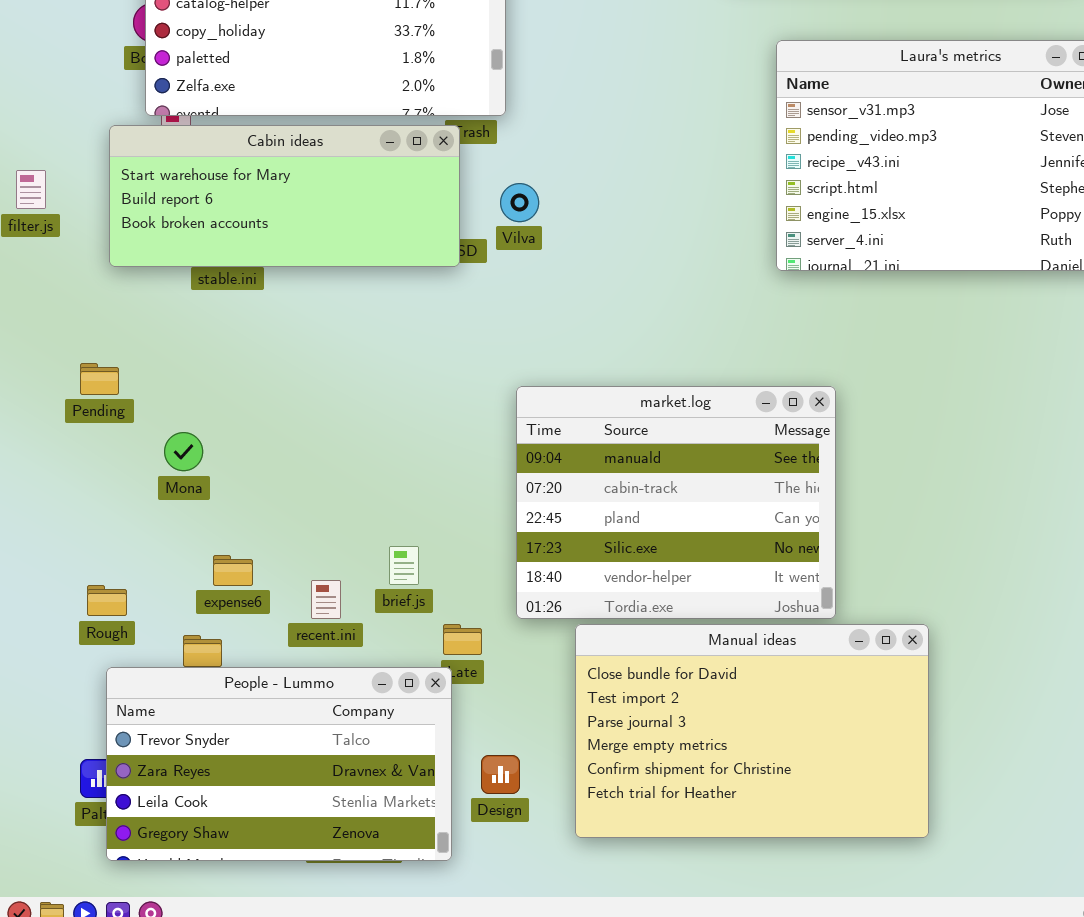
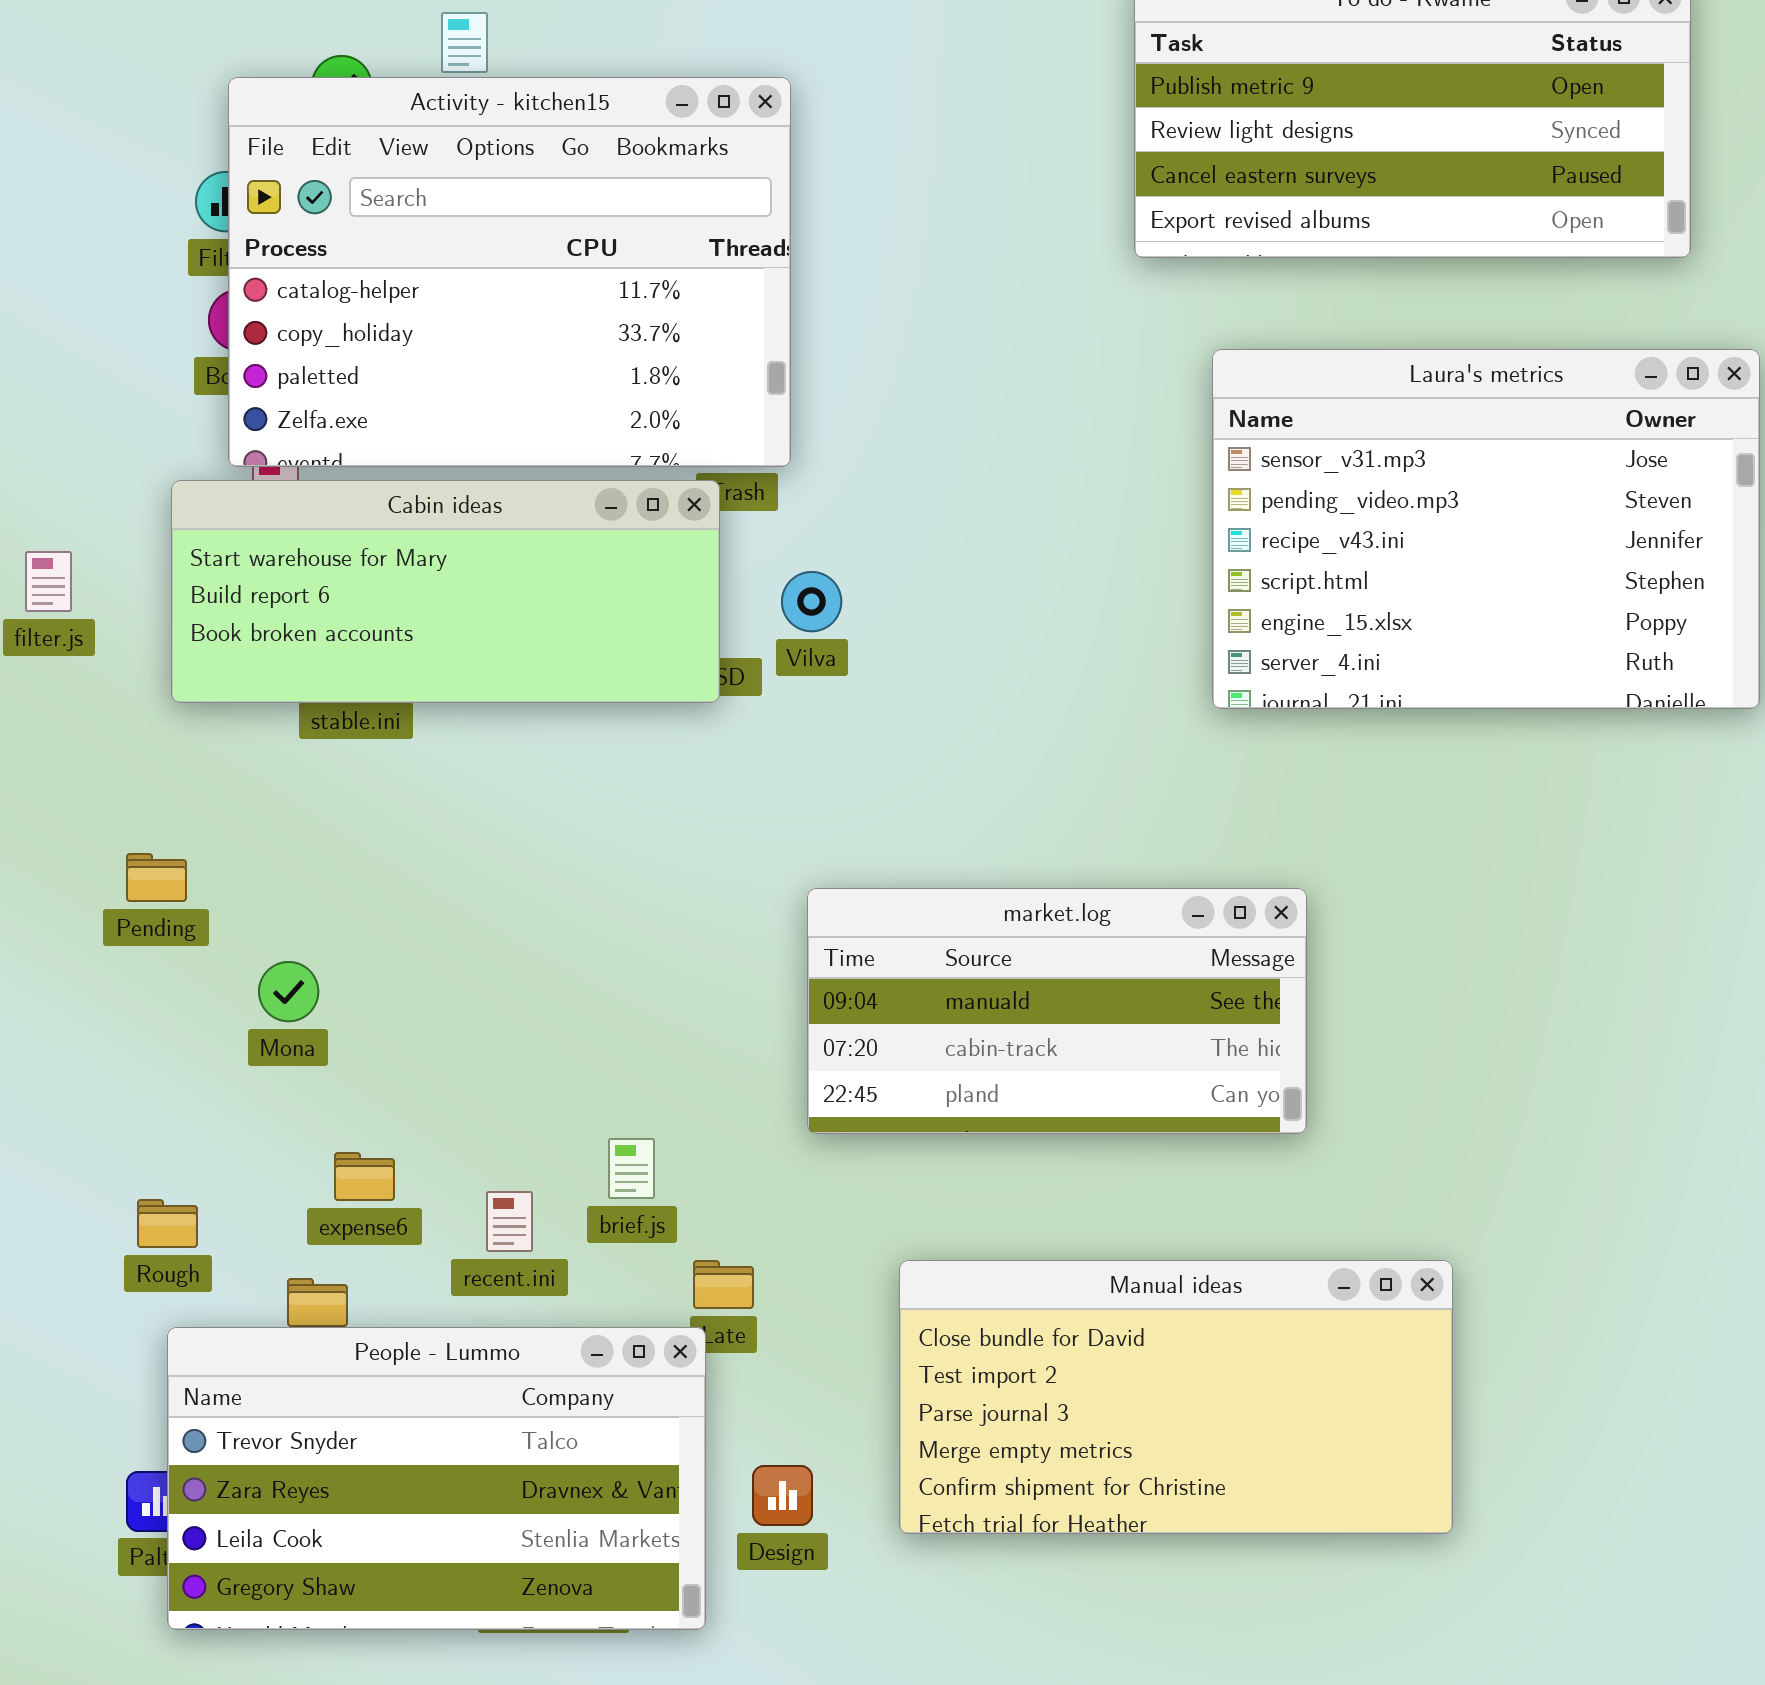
market.log: [516,386,836,619] -> [807,888,1307,1134], resized
Manual ideas: [575,624,929,838] -> [899,1260,1453,1534], resized

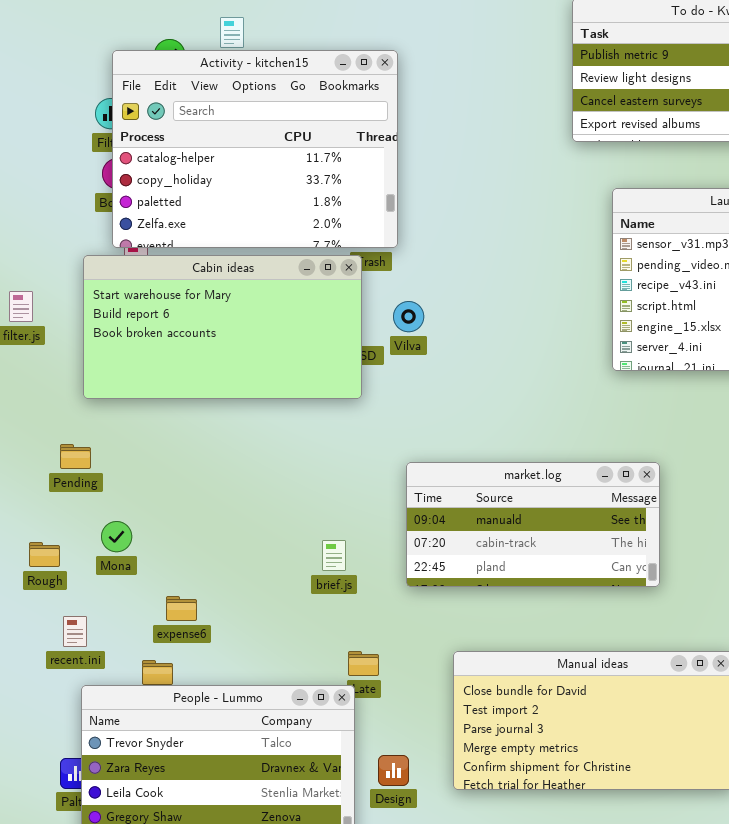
Cabin ideas: [171,480,720,703] -> [83,255,362,399], resized
Mona: [258,961,319,1022] -> [101,521,132,552], moved
brief.js: [608,1138,655,1199] -> [322,540,346,571], moved
recent.ini: [486,1191,533,1252] -> [63,616,87,647], moved
Rough: [137,1199,198,1248] -> [29,542,60,567], moved

